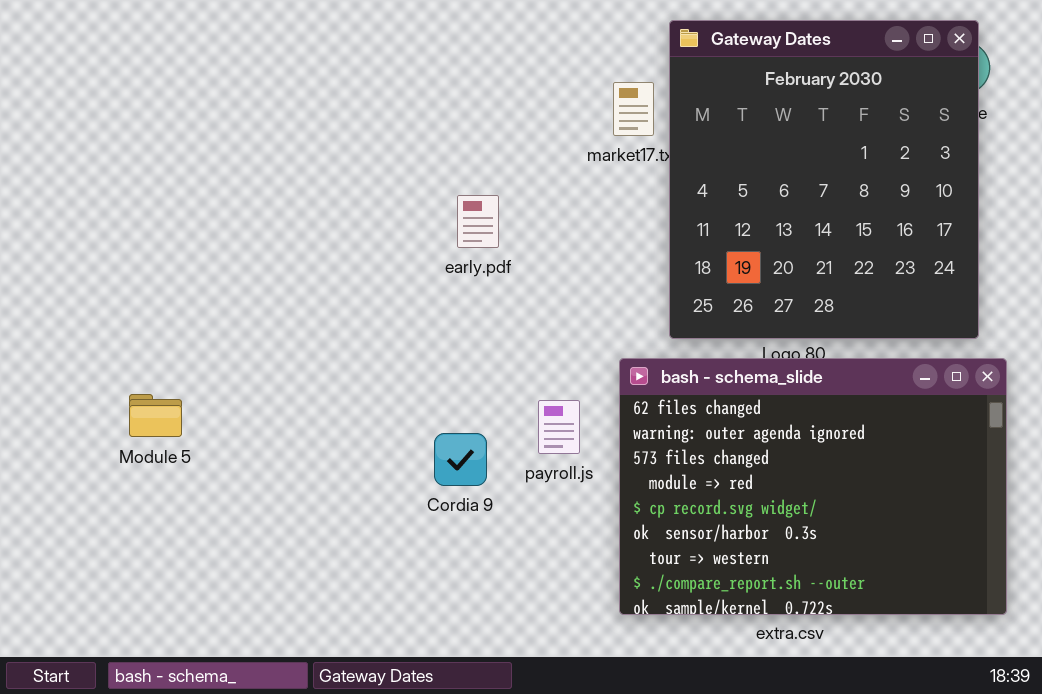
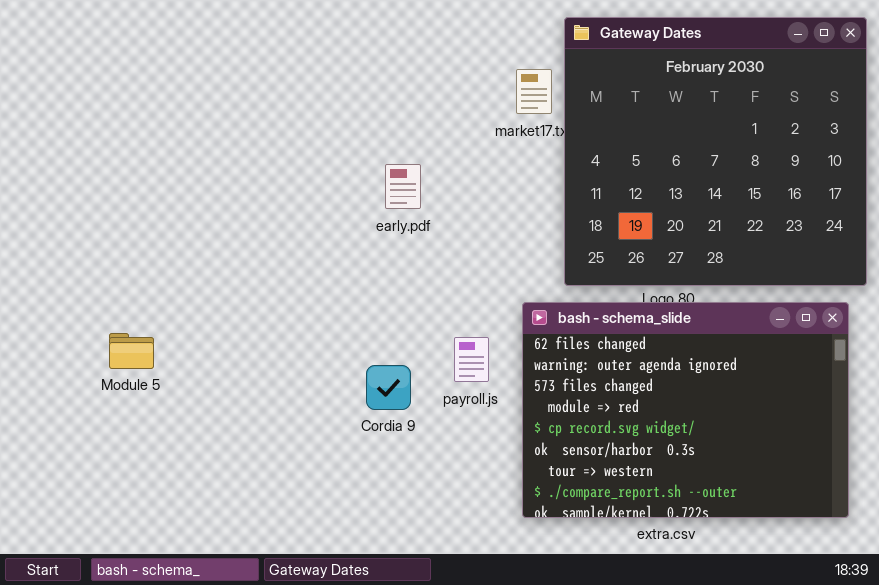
Gateway Dates: [669,20,979,339] -> [564,17,867,286], resized

